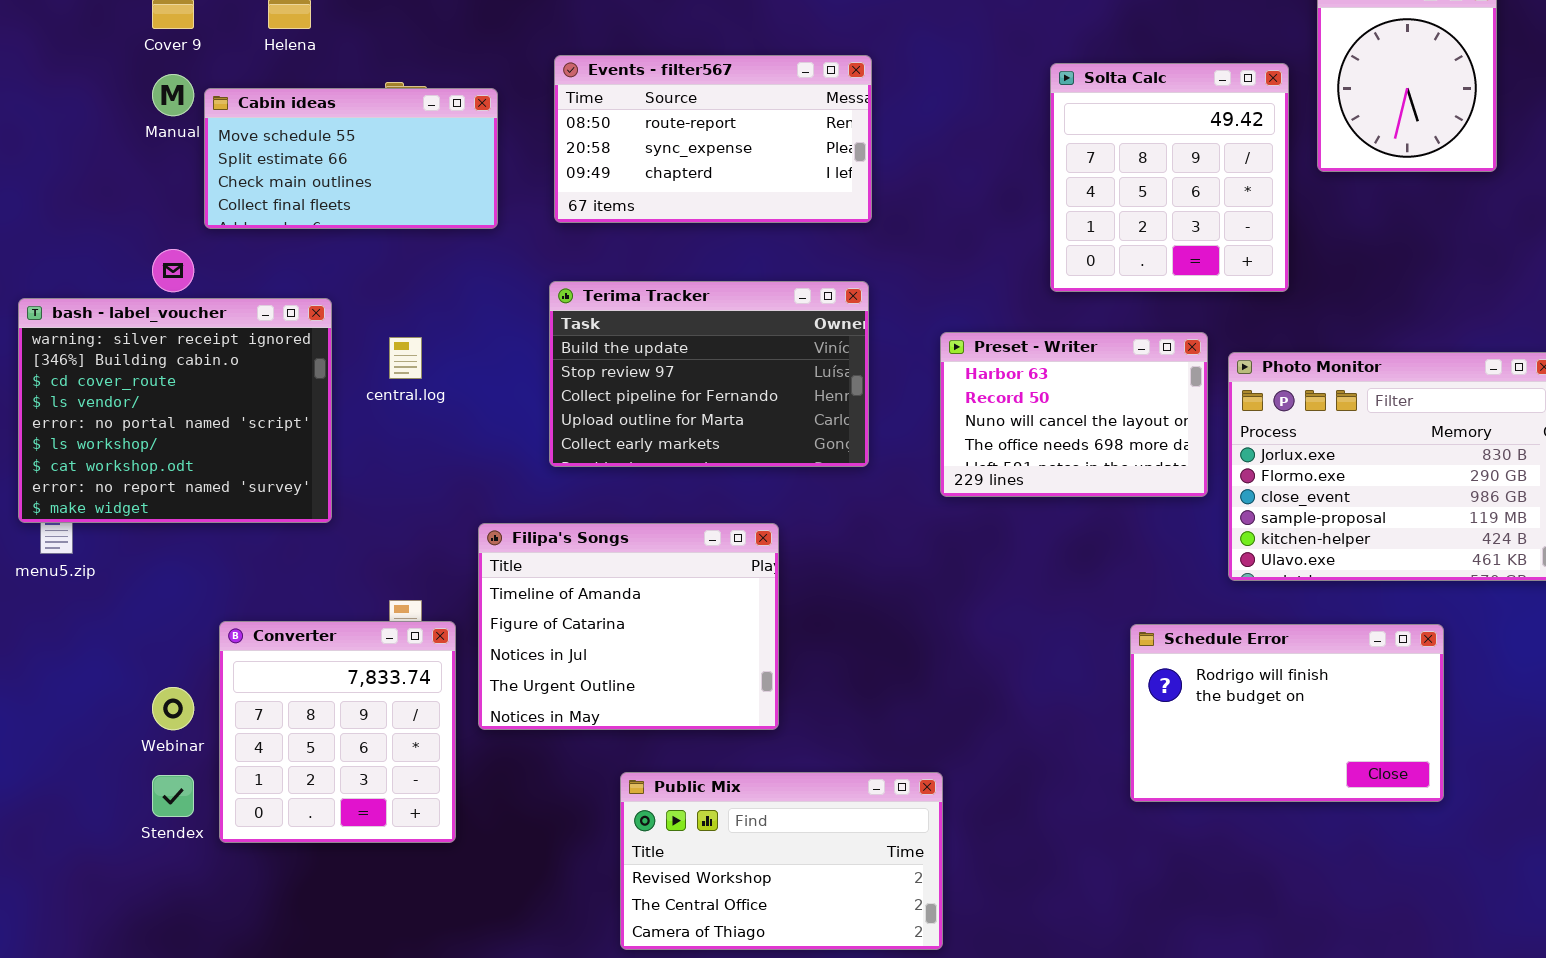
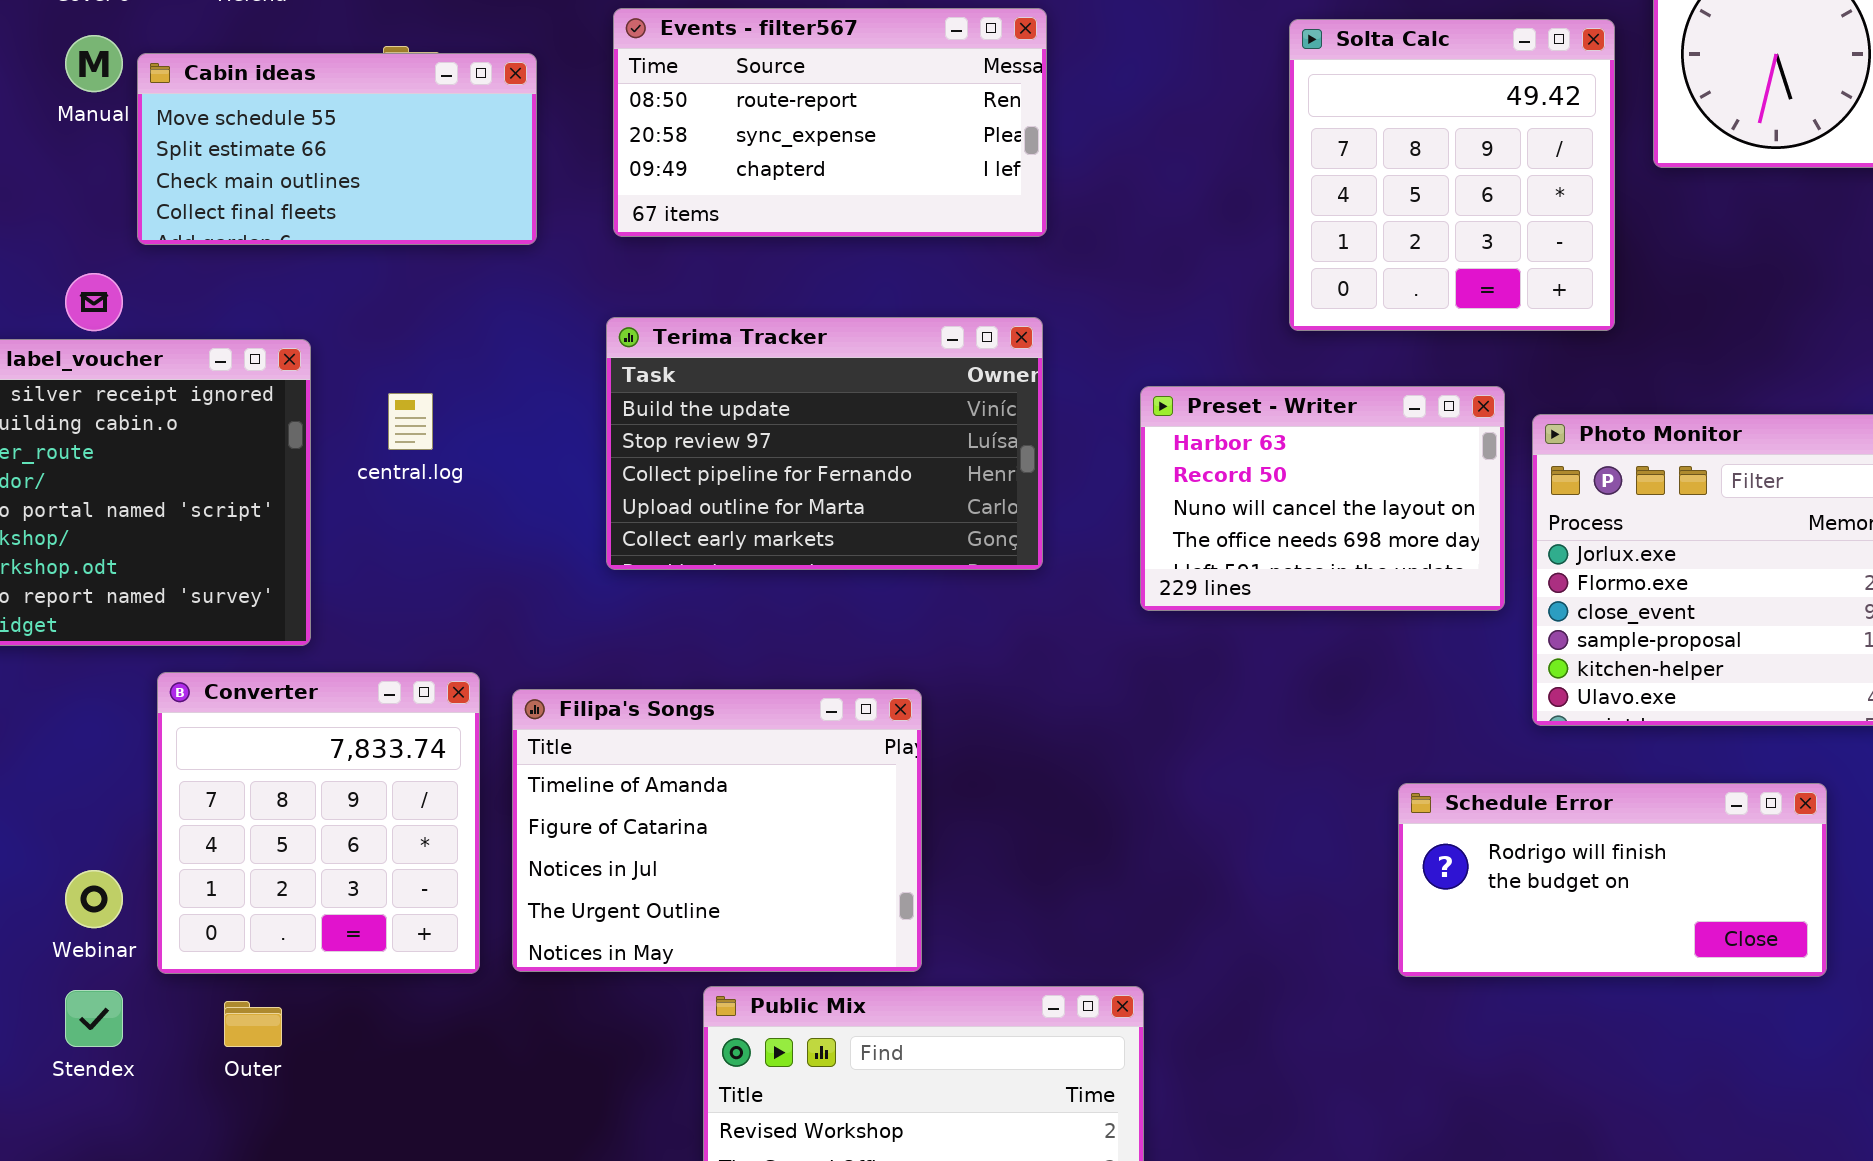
Filipa's Songs: [478,523,779,730] -> [512,689,922,972], moved
Converter: [219,621,456,843] -> [157,672,480,974], moved
Schedule Error: [1130,624,1444,802] -> [1398,783,1827,977], resized

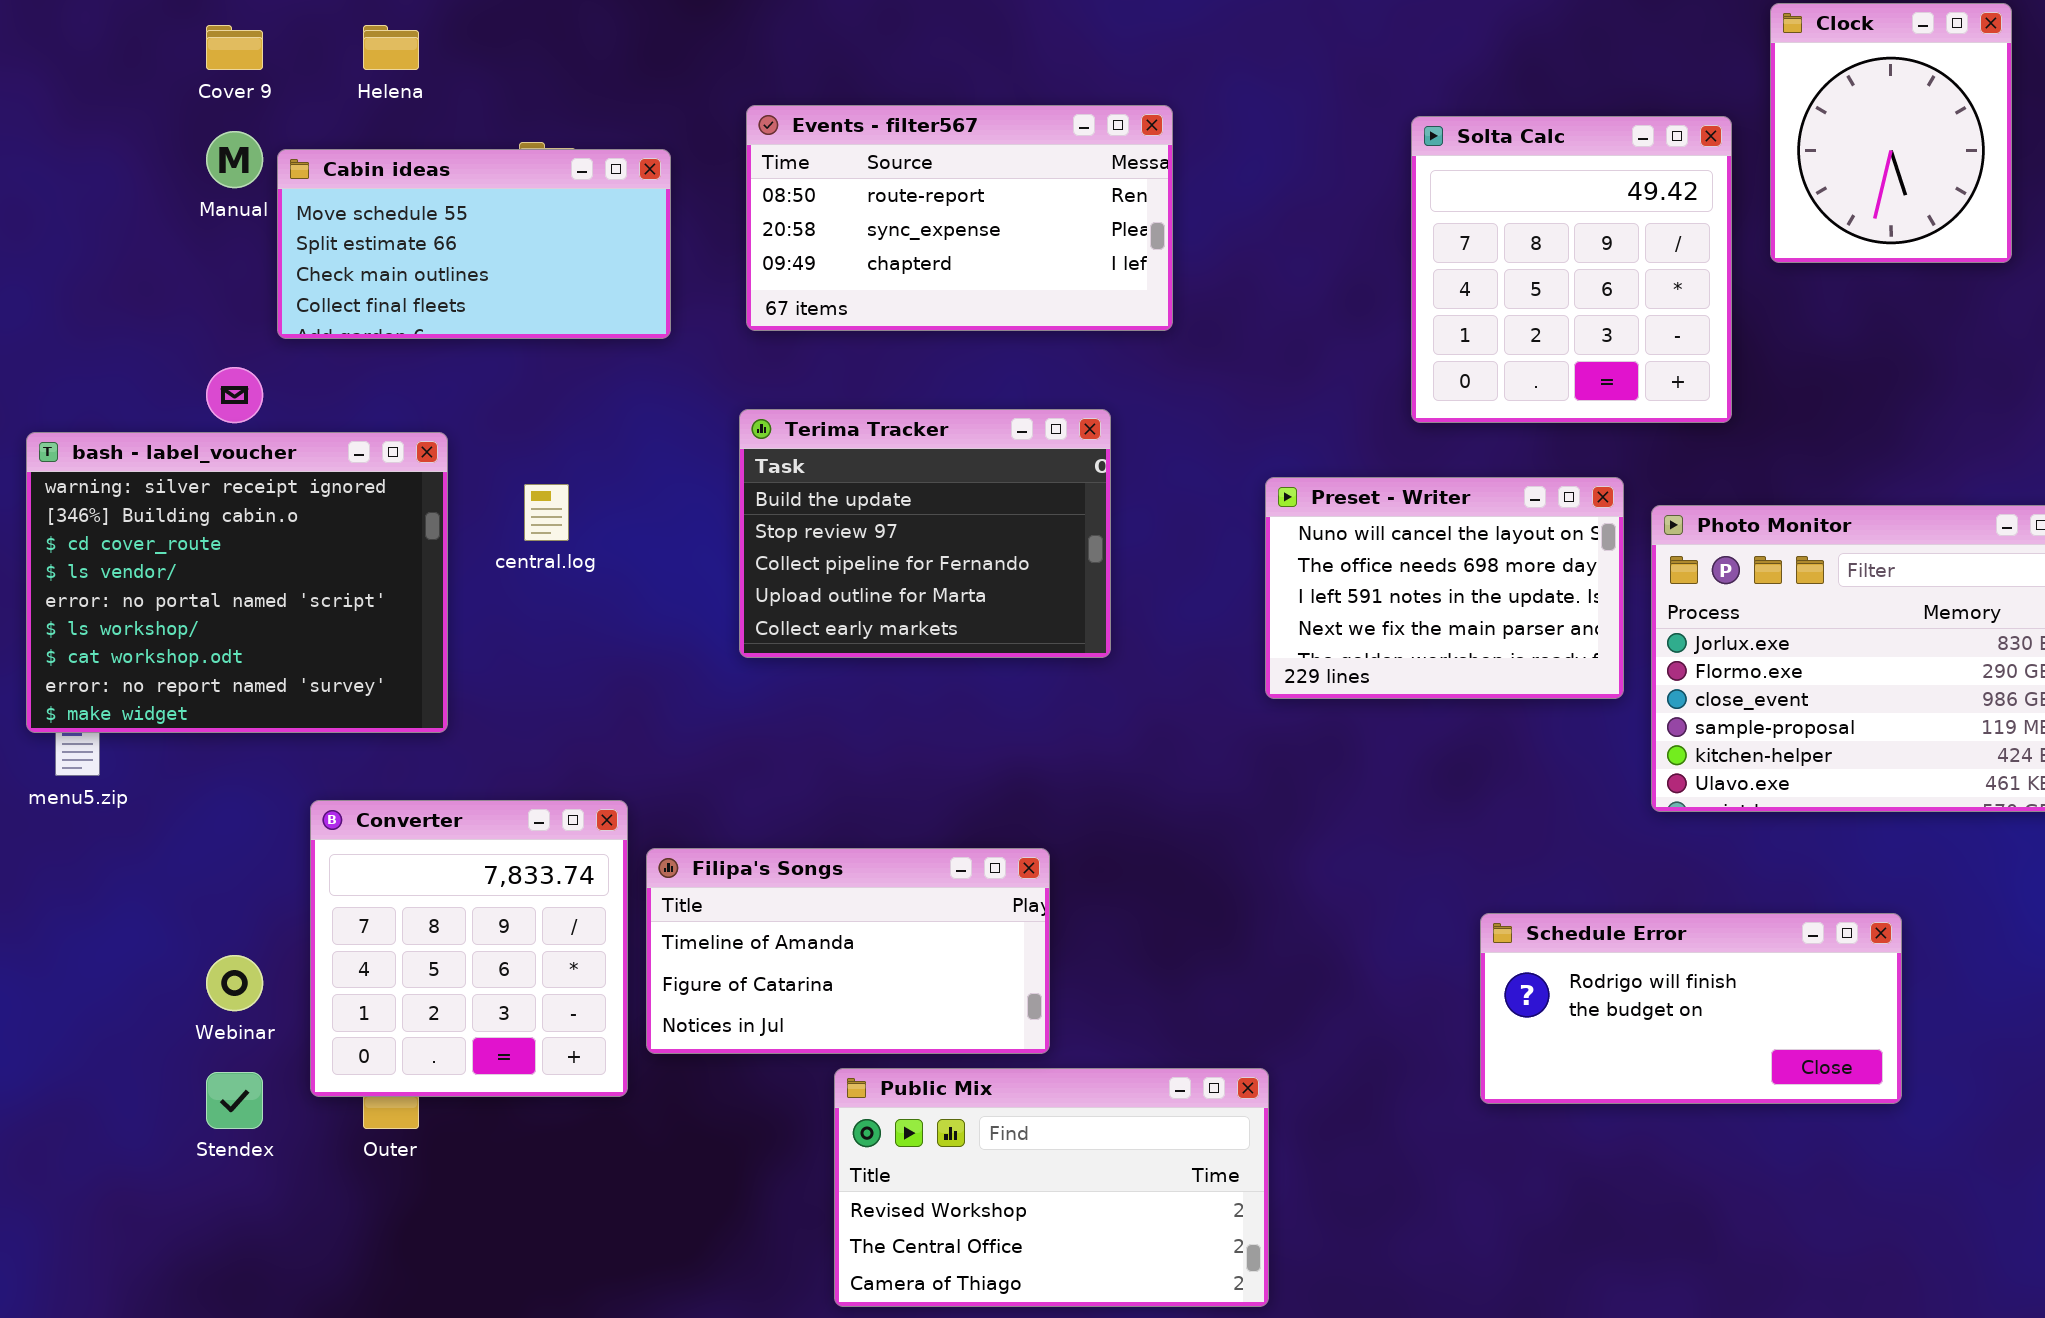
Terima Tracker: [606,317,1043,570] -> [739,409,1111,658], resized
Preset - Writer: [1140,386,1505,611] -> [1265,477,1624,699], scrolled down 2 rows
Converter: [157,672,480,974] -> [310,800,628,1097], moved
Filipa's Songs: [512,689,922,972] -> [646,848,1050,1054], resized
Schedule Error: [1398,783,1827,977] -> [1480,913,1902,1104], moved

